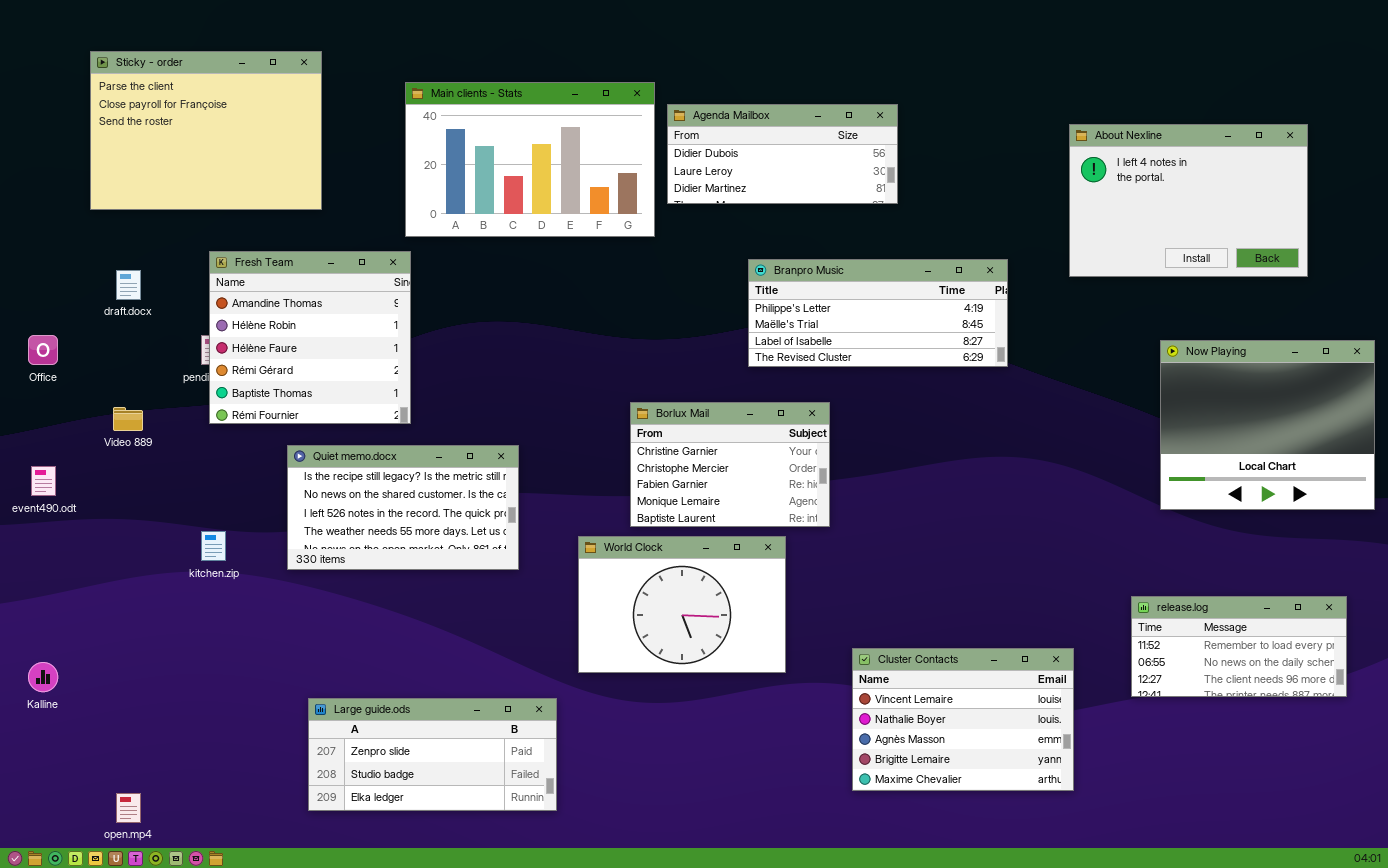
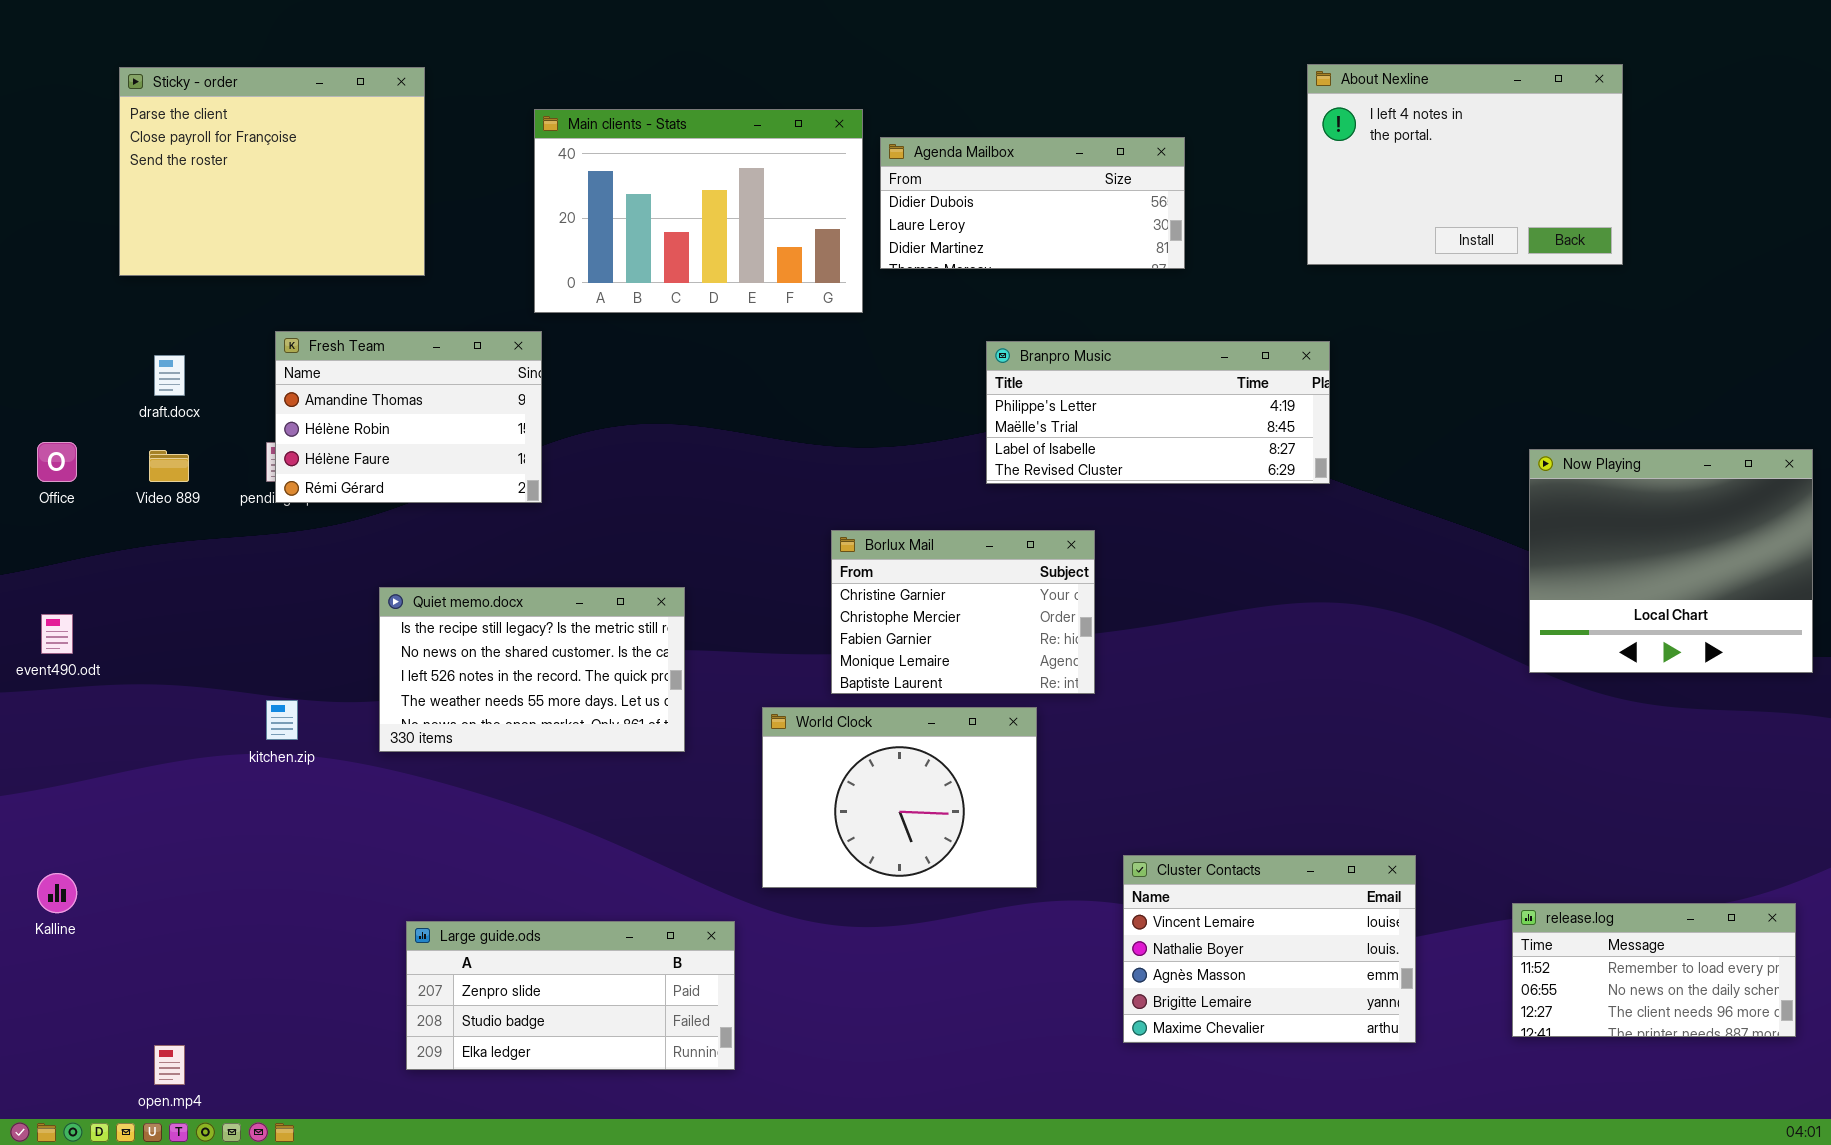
About Nexline: [1069,124,1308,277] -> [1307,64,1623,265], moved
Fresh Team: [209,251,411,424] -> [275,331,542,503], resized
Video 889: [113,407,143,431] -> [149,450,189,482], moved
release.log: [1131,596,1347,697] -> [1512,903,1796,1037], moved

